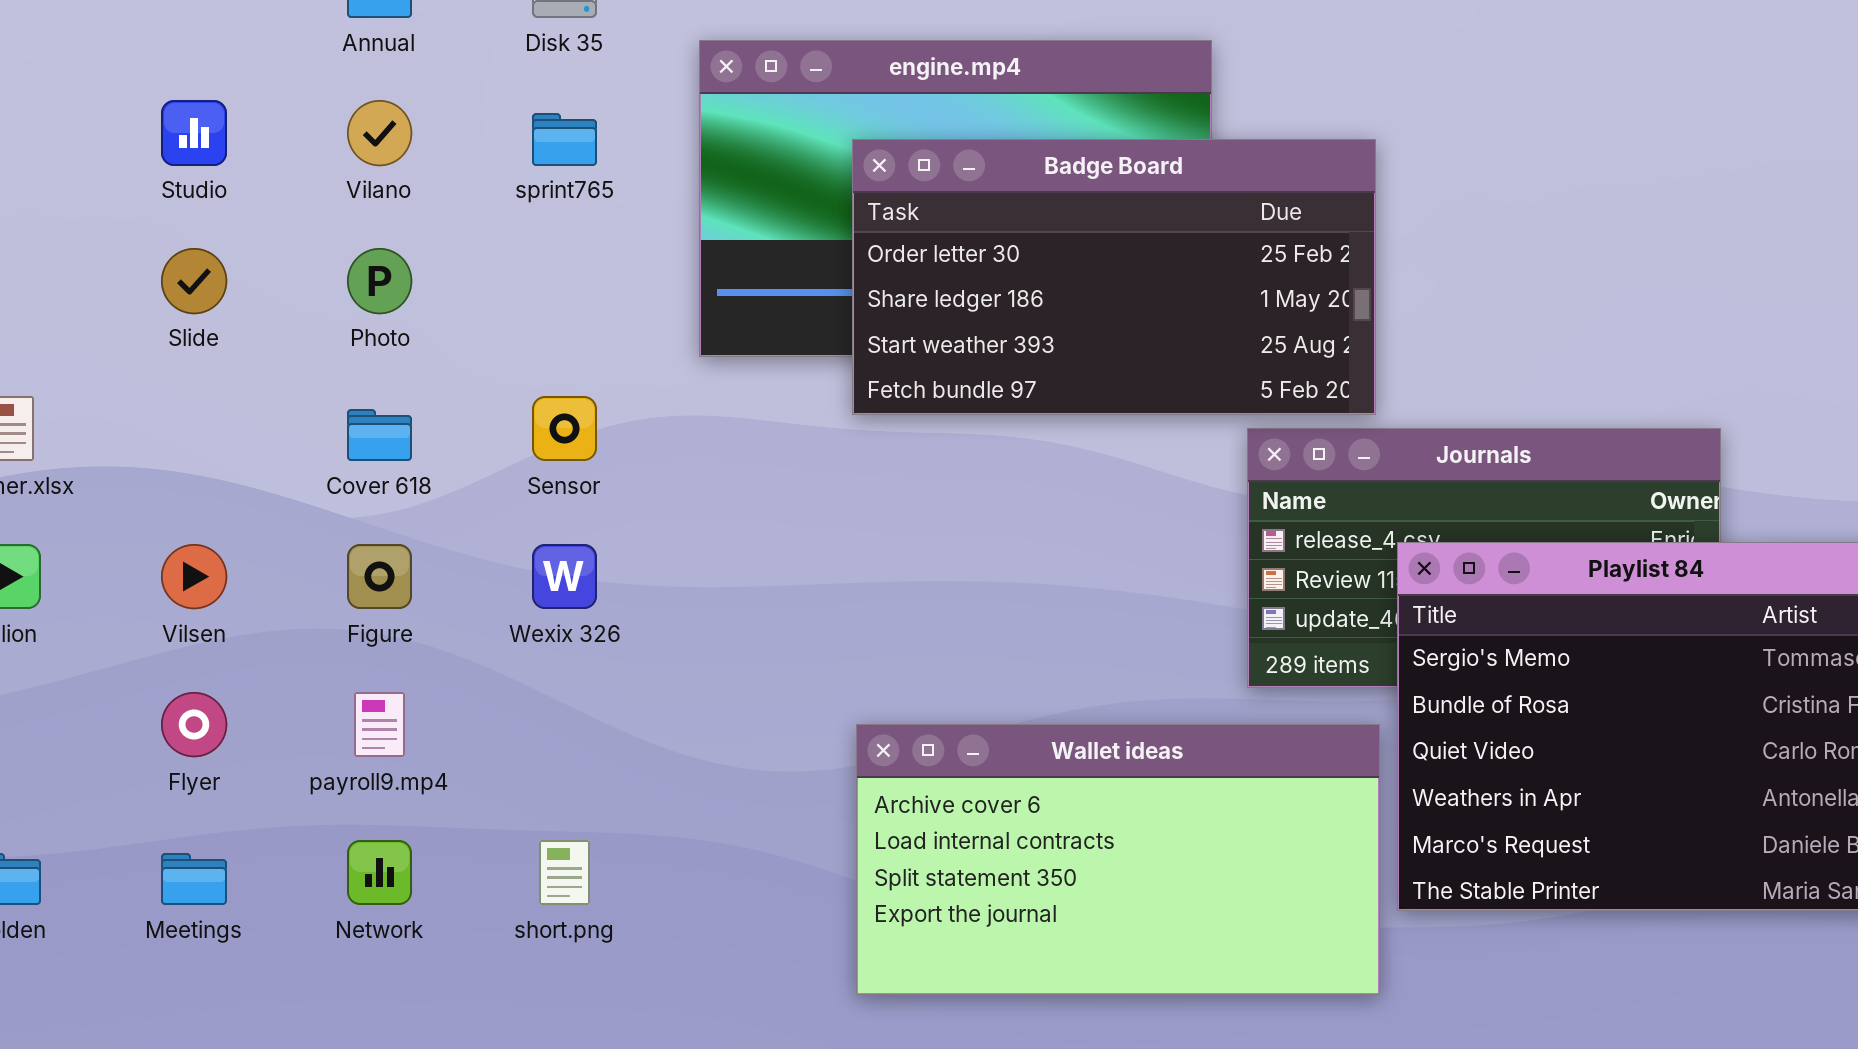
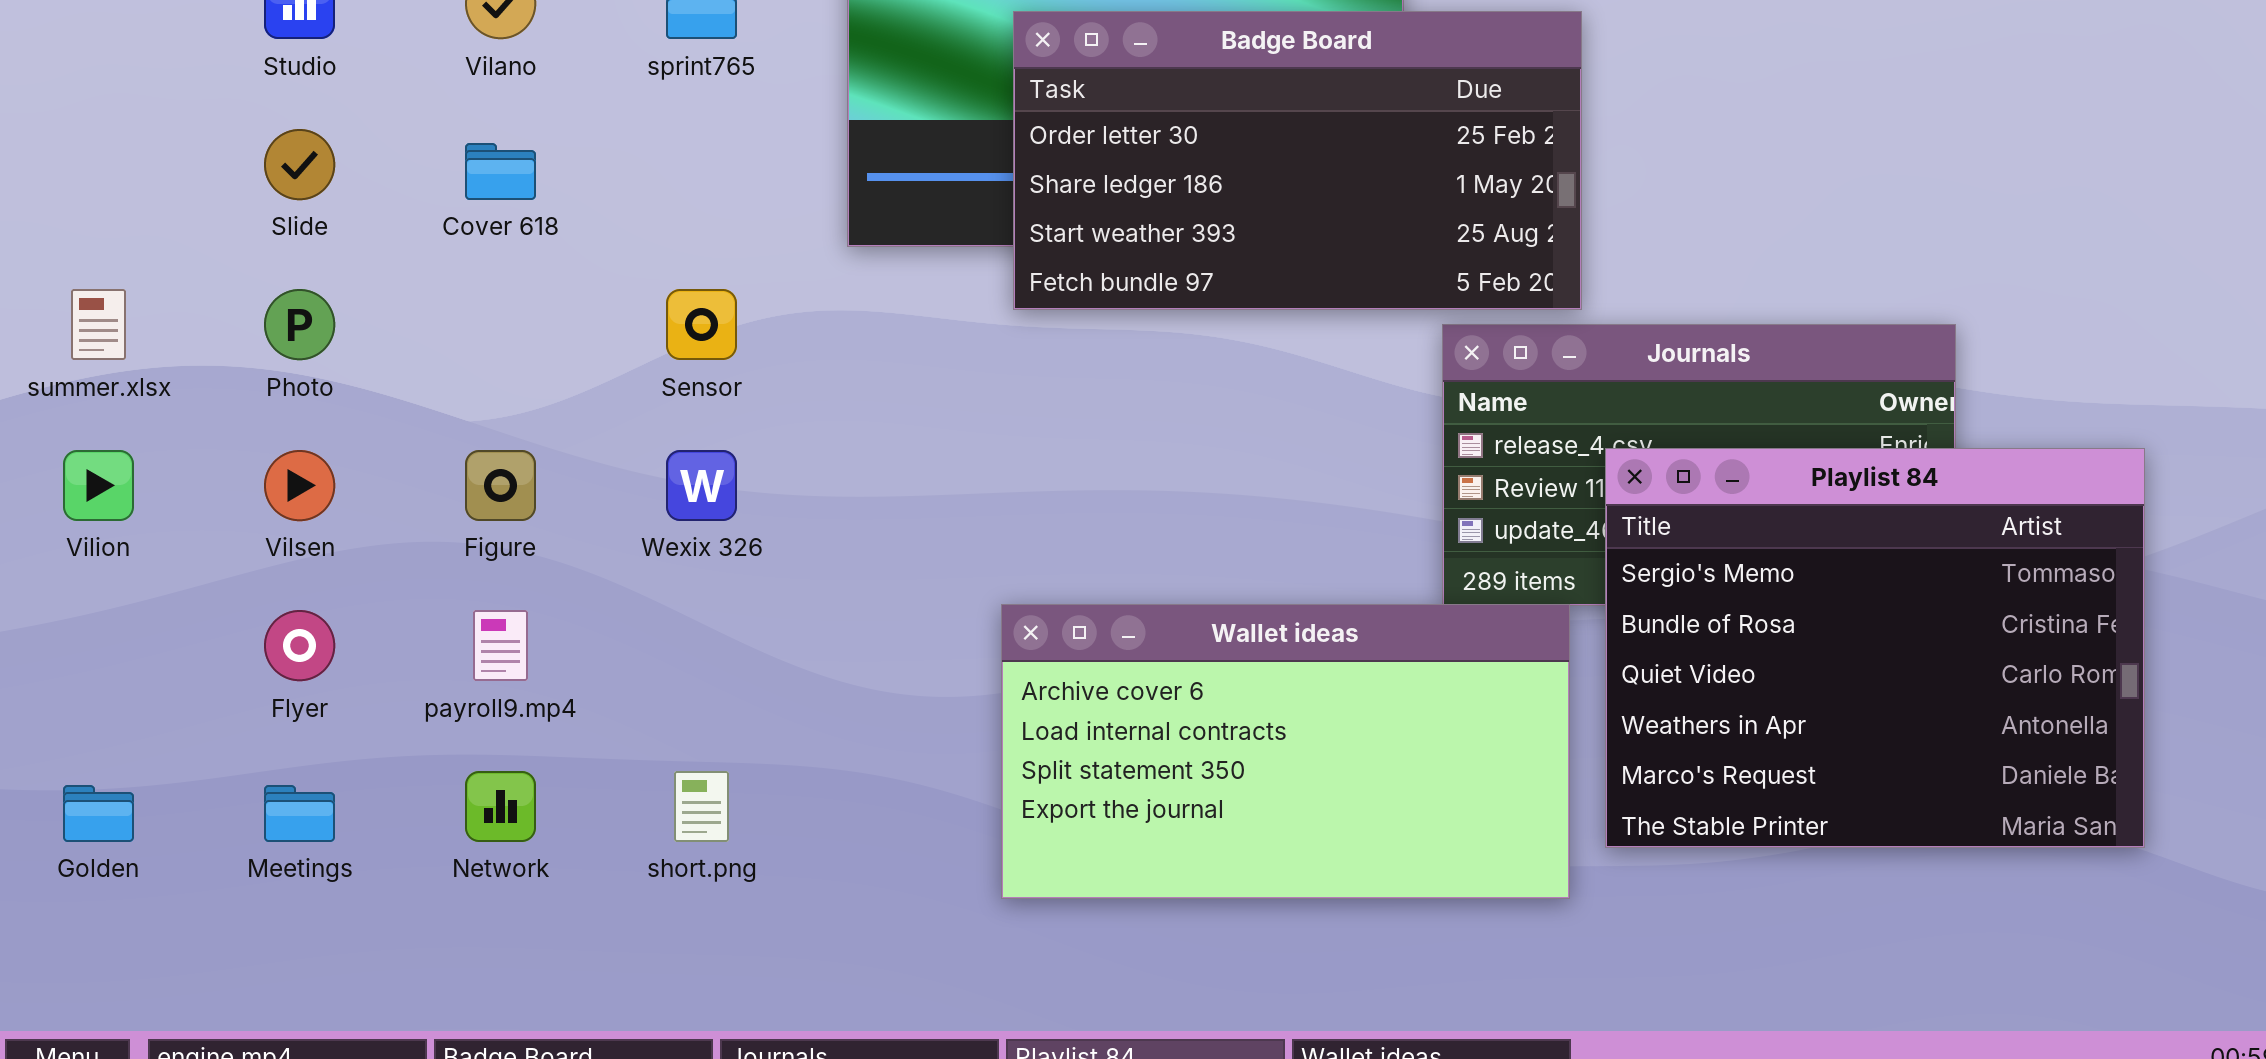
Photo: [347,248,412,314] -> [264,289,335,360], moved
Cover 618: [347,409,412,461] -> [465,143,536,200], moved
Wallet ideas: [856,724,1380,995] -> [1001,604,1570,899], moved

